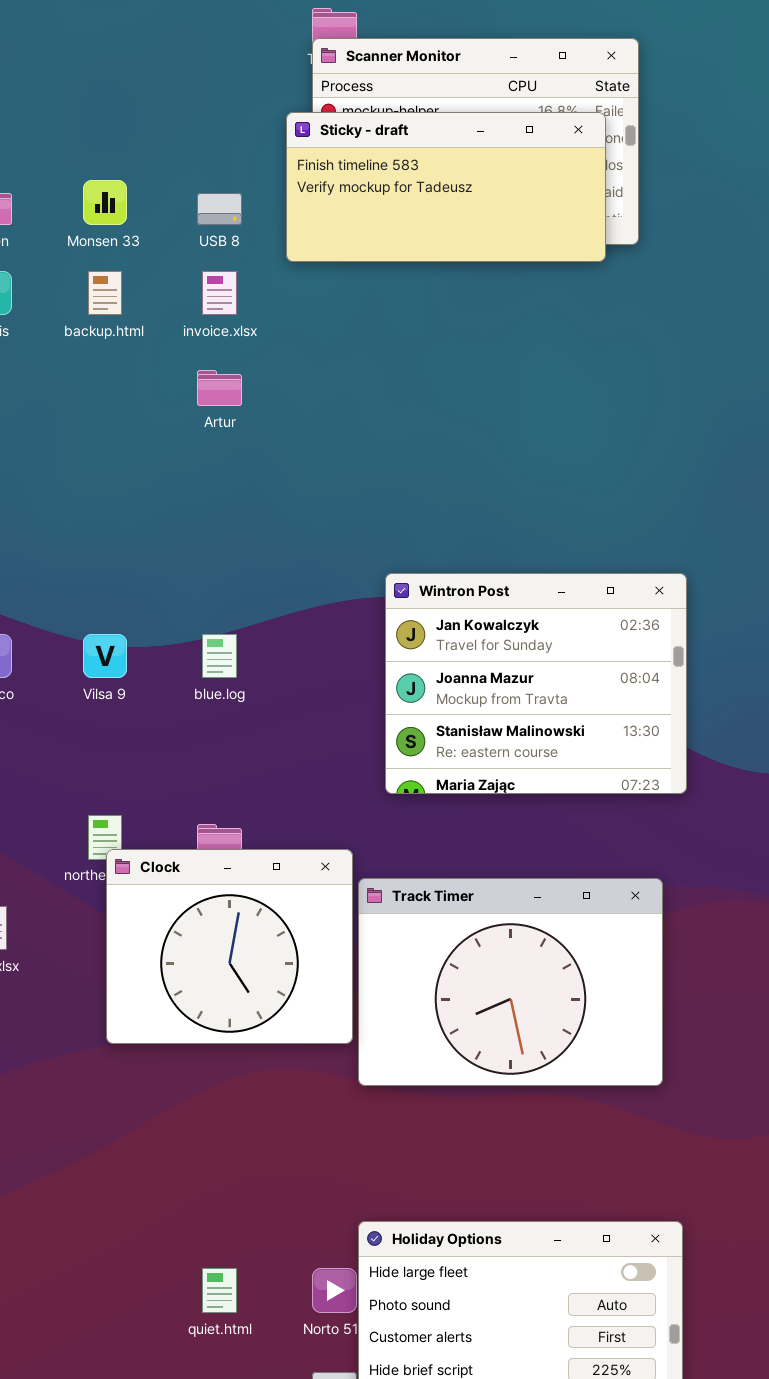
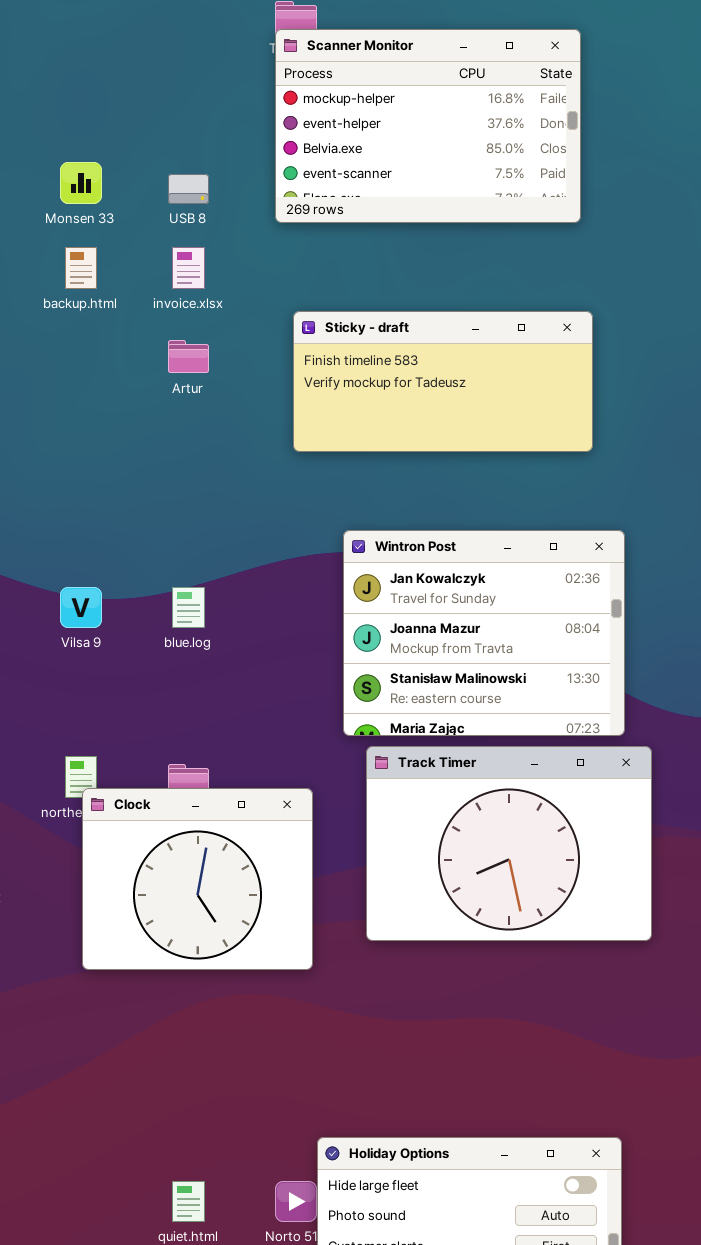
Sticky - draft: [286,112,606,262] -> [293,311,593,452], moved
Track Timer: [358,878,663,1086] -> [366,746,652,941], moved

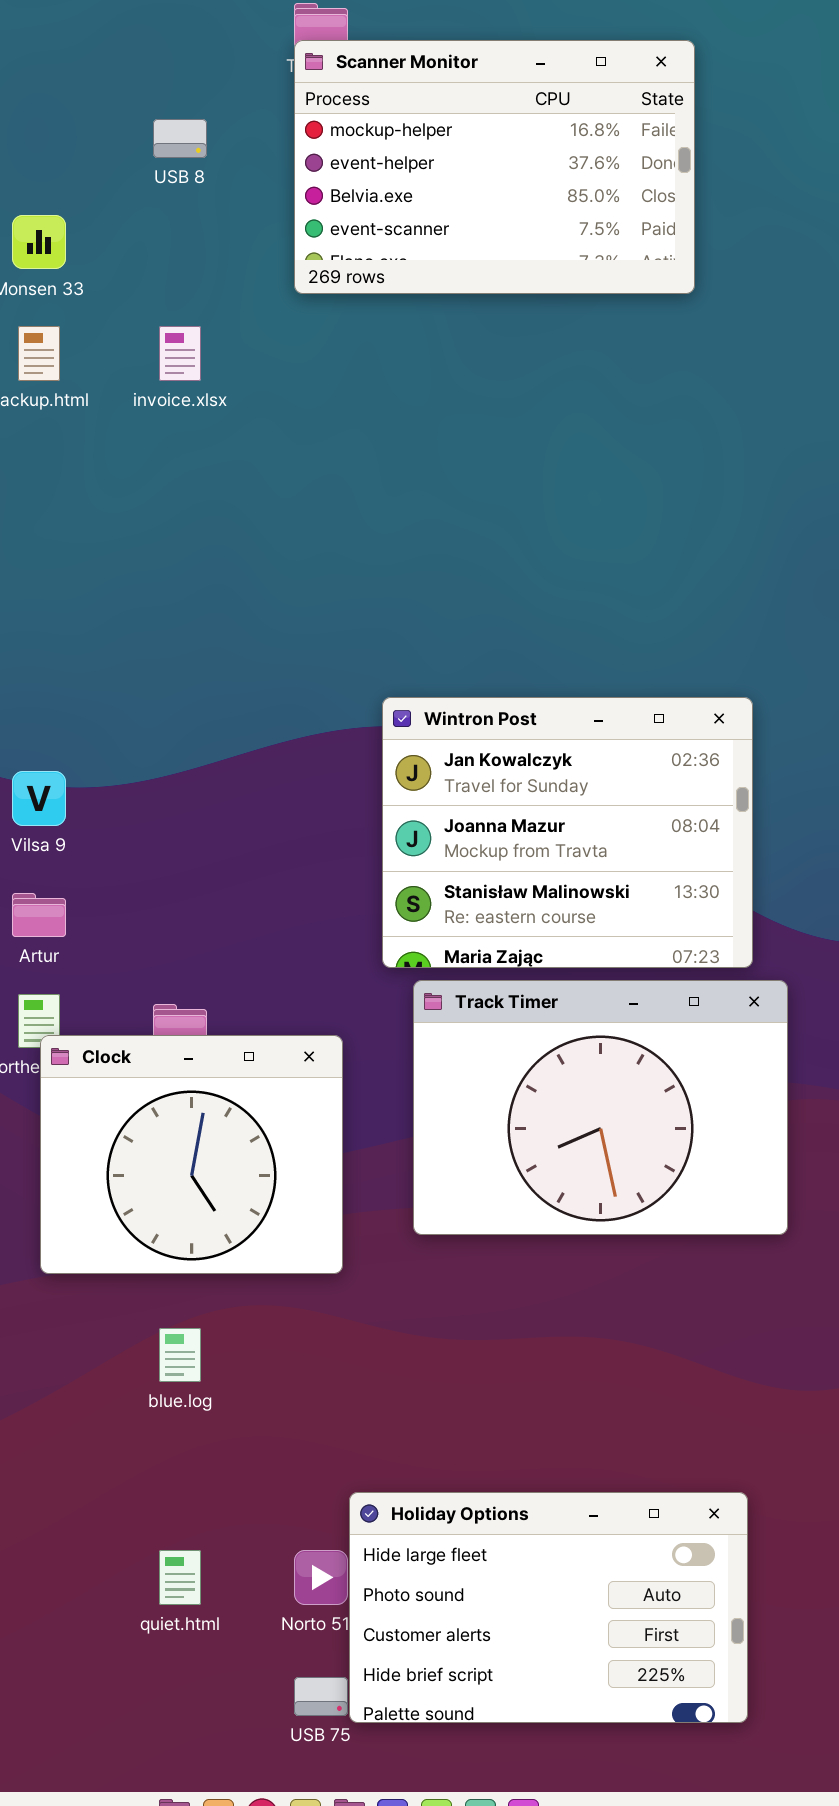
USB 8: [168,174,209,204] -> [153,119,207,158], moved
Sticky - draft: [293,311,593,452] -> none, closed
Artur: [168,340,209,373] -> [12,893,66,937], moved
blue.log: [172,587,205,628] -> [159,1328,201,1382], moved

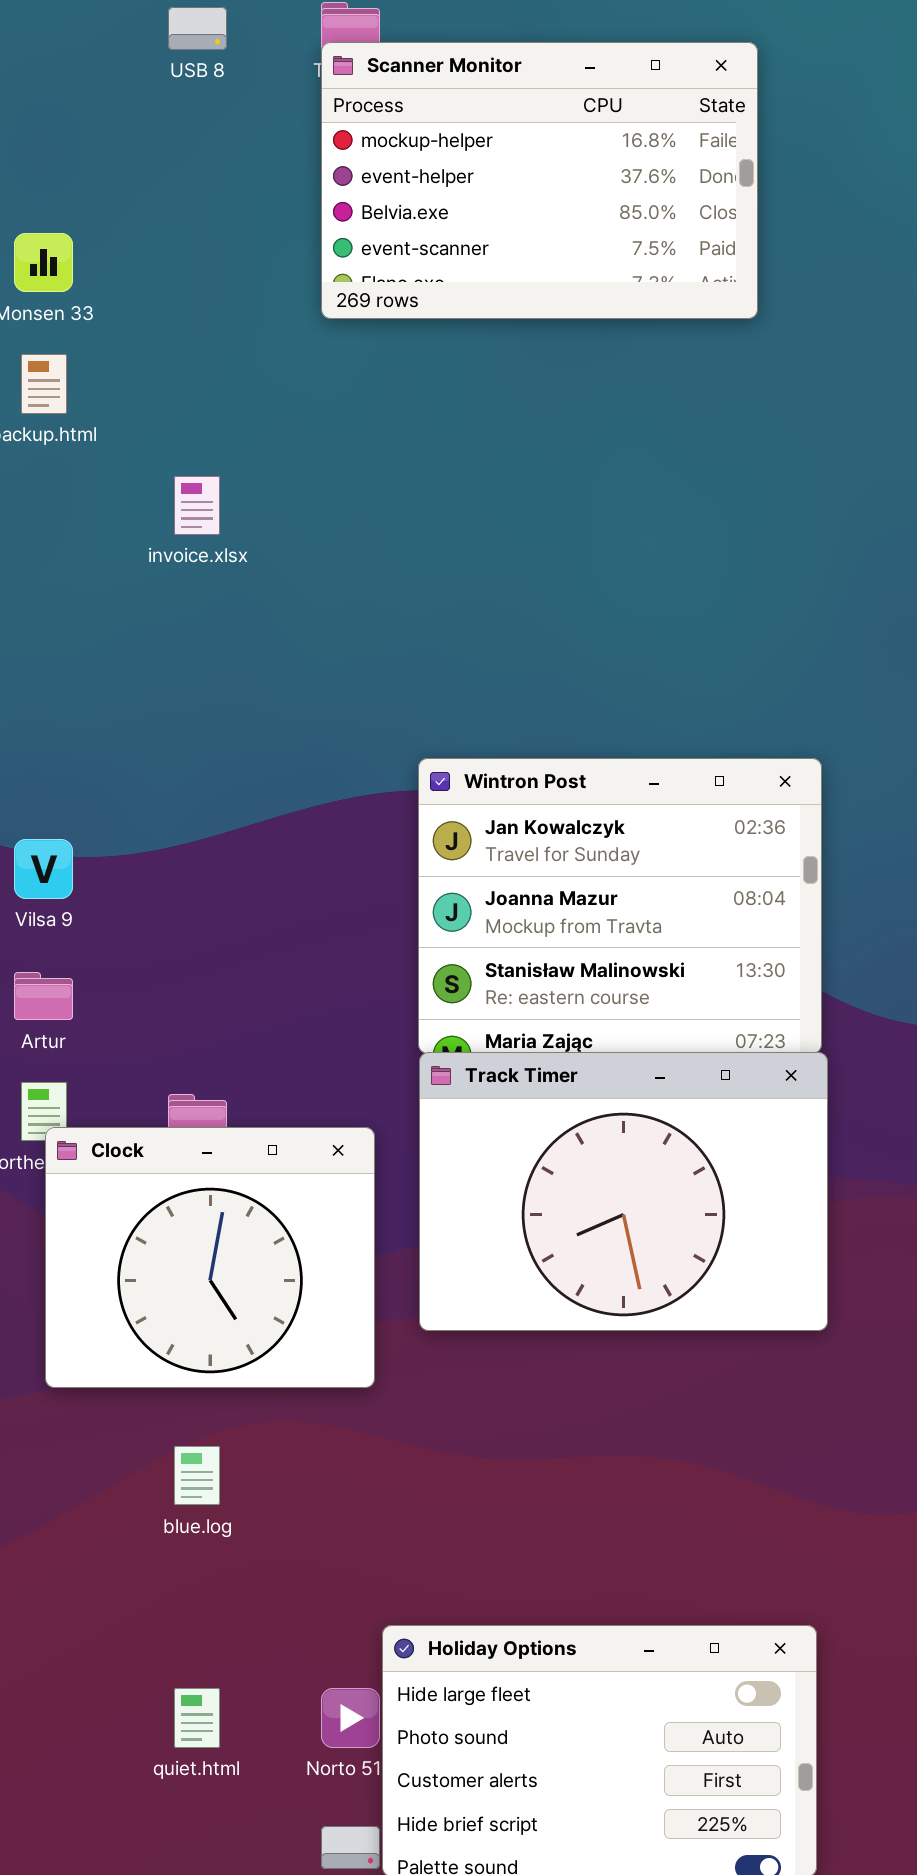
USB 8: [153,119,207,158] -> [168,7,227,50], moved
invoice.xlsx: [159,326,201,381] -> [174,476,220,535], moved
Track Timer: [413,980,788,1235] -> [419,1052,828,1331], moved

